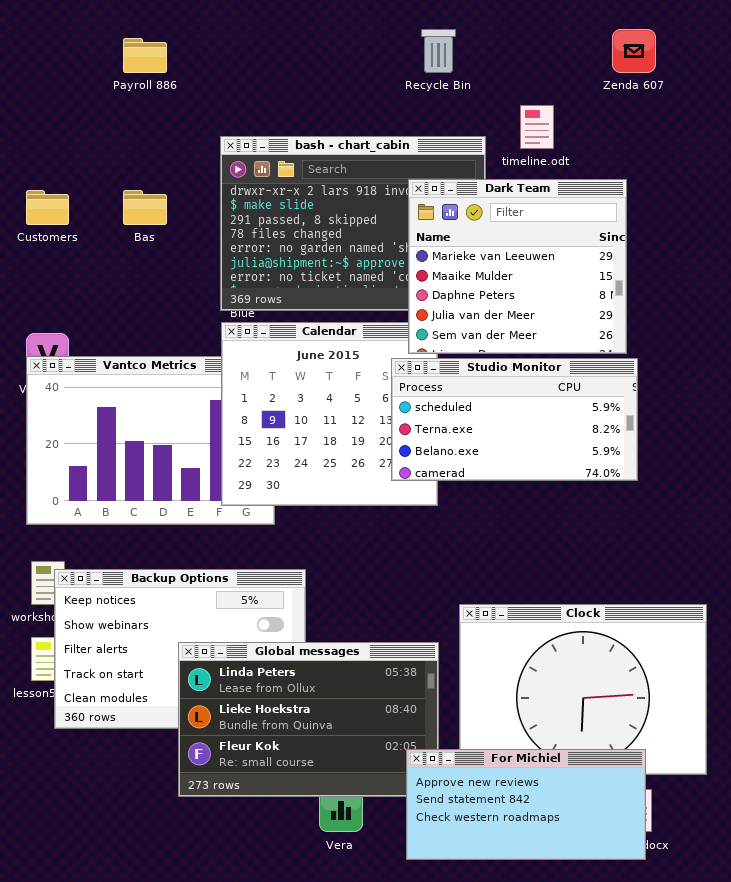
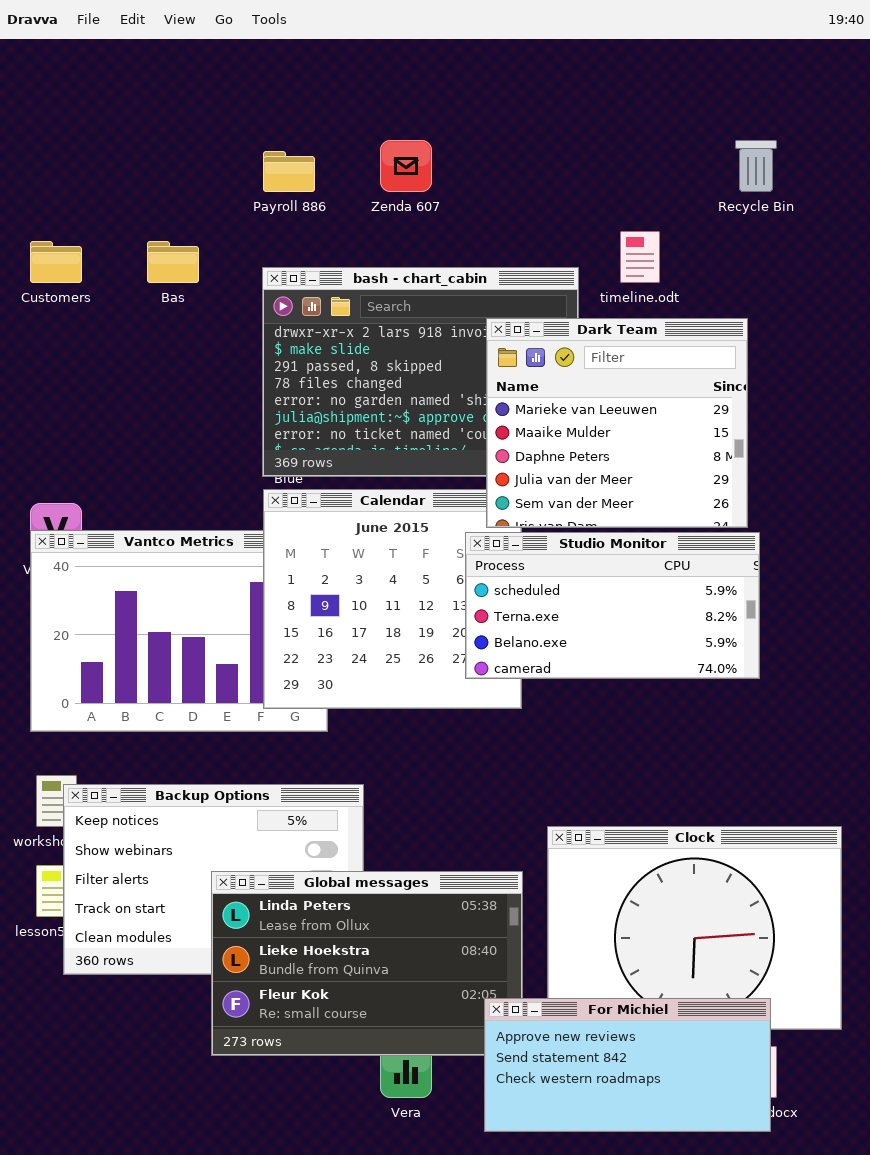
Recycle Bin: [421,29,456,73] -> [735,140,777,192], moved
Zenda 607: [612,29,656,73] -> [380,140,432,192], moved
Payroll 886: [123,38,167,73] -> [263,151,315,192], moved
Customers: [26,190,69,225] -> [30,241,82,283], moved
Bas: [123,190,167,225] -> [147,241,199,283], moved

